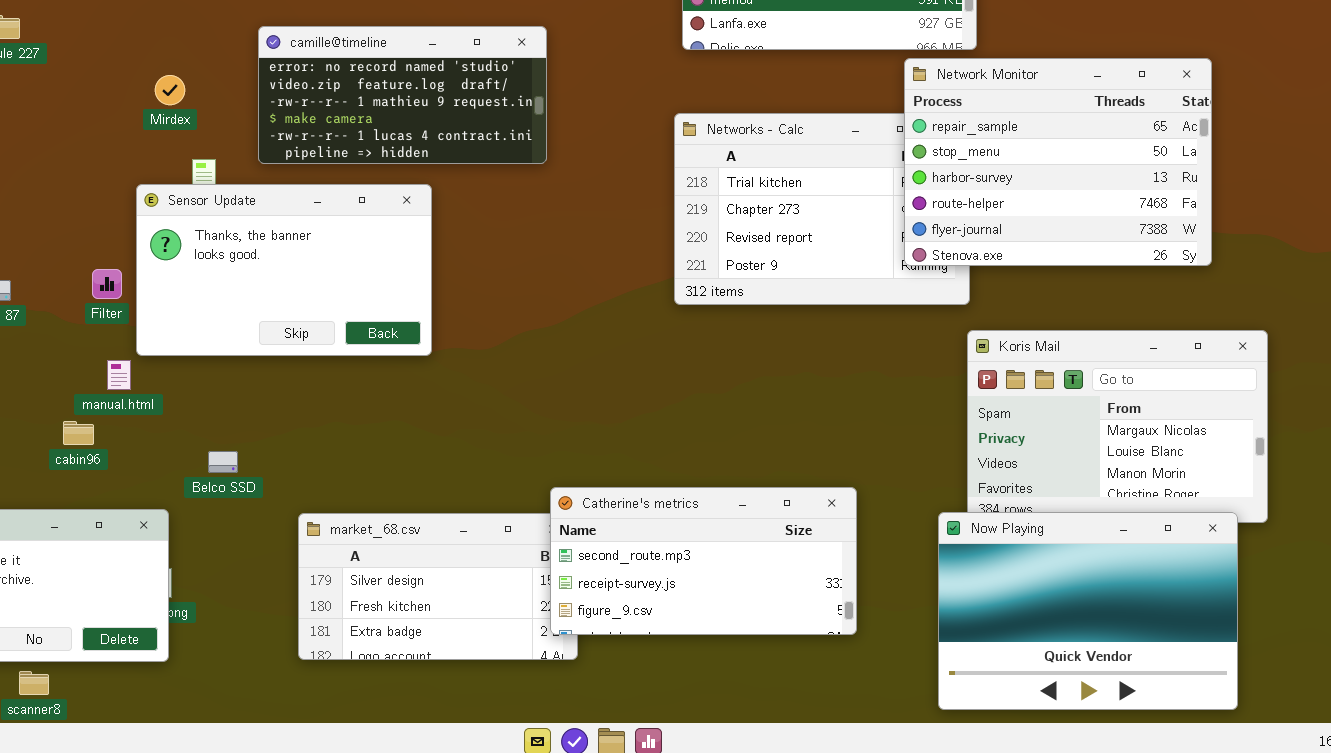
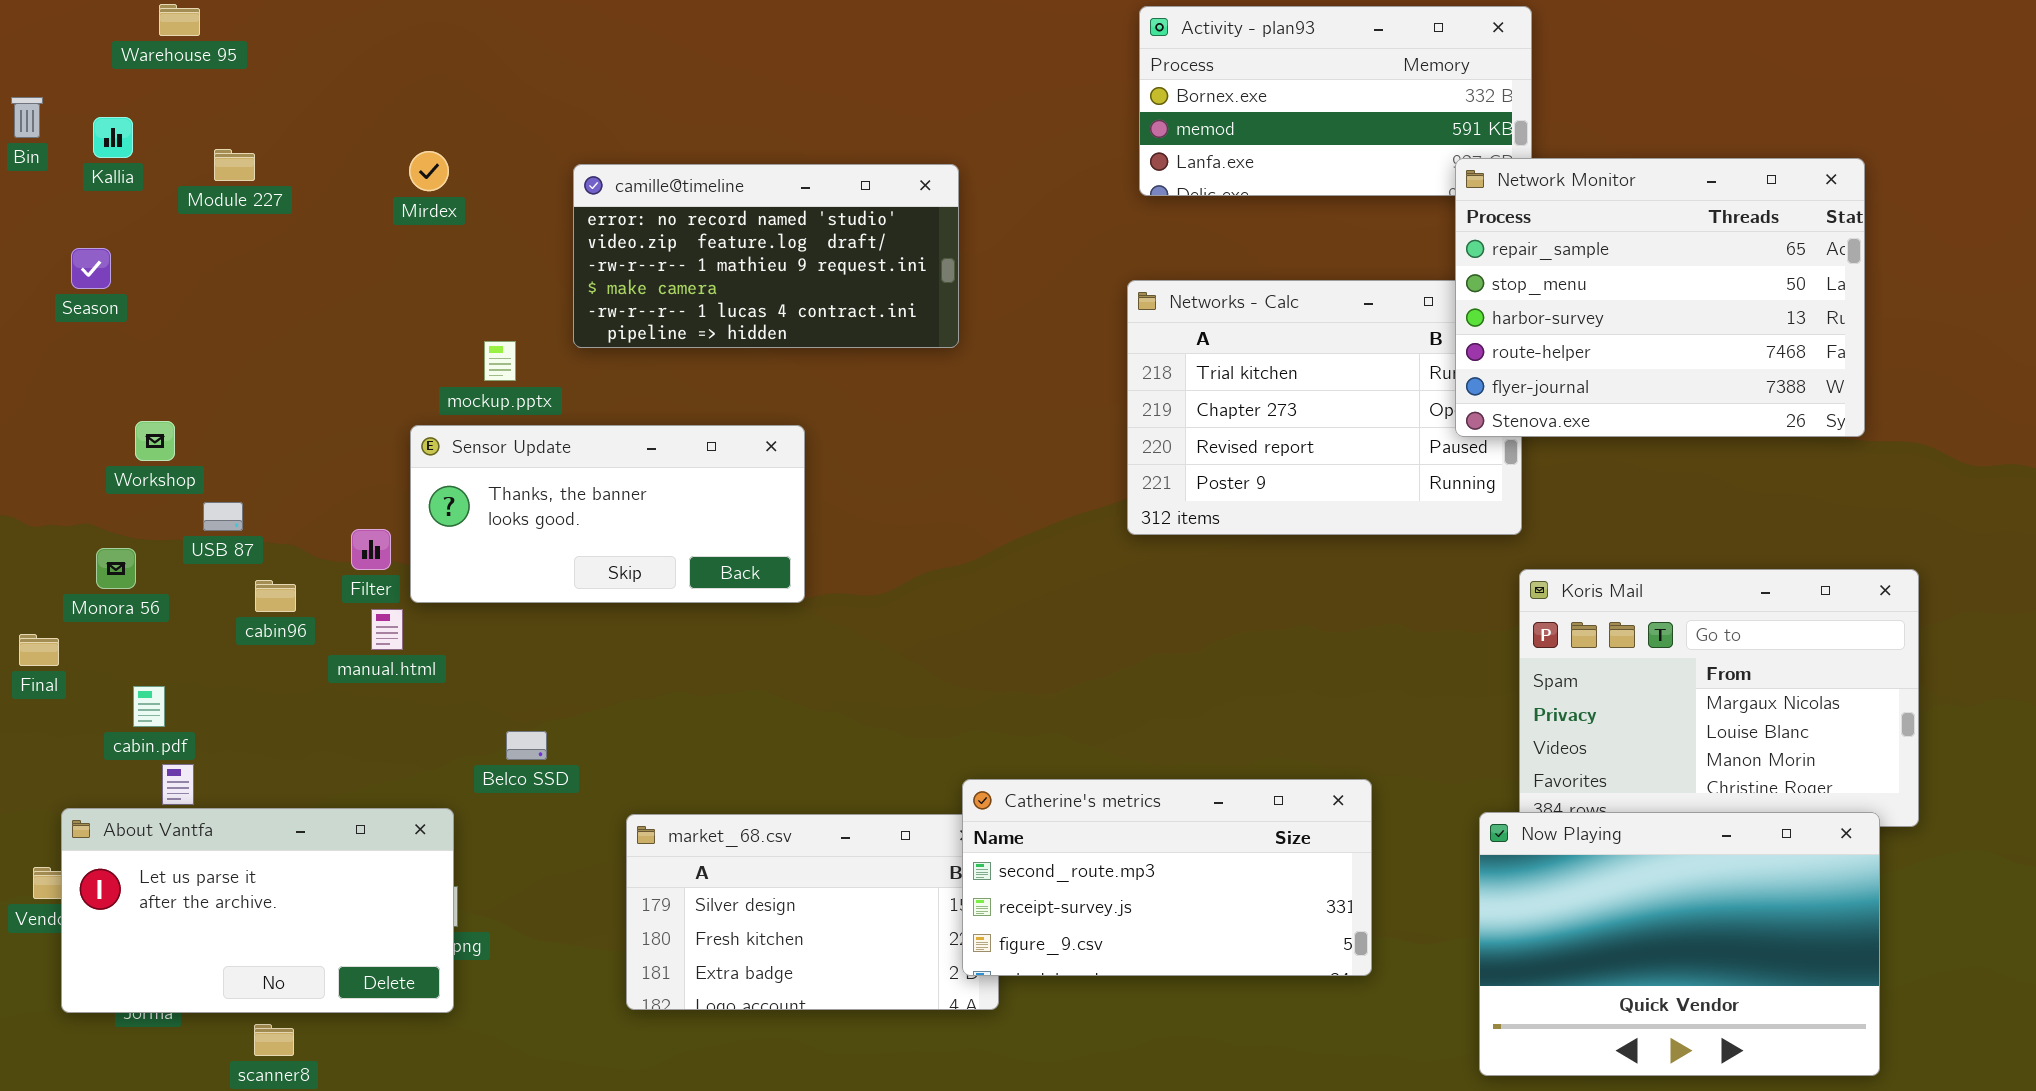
Network Monitor: [904,58,1212,266] -> [1455,158,1865,437], moved
Mirdex: [155,75,185,105] -> [409,151,449,191], moved
Sensor Update: [136,184,432,356] -> [410,425,805,603], resized
Filter: [92,269,122,299] -> [351,529,391,570], moved
cabin96: [63,421,94,445] -> [255,580,296,612], moved

